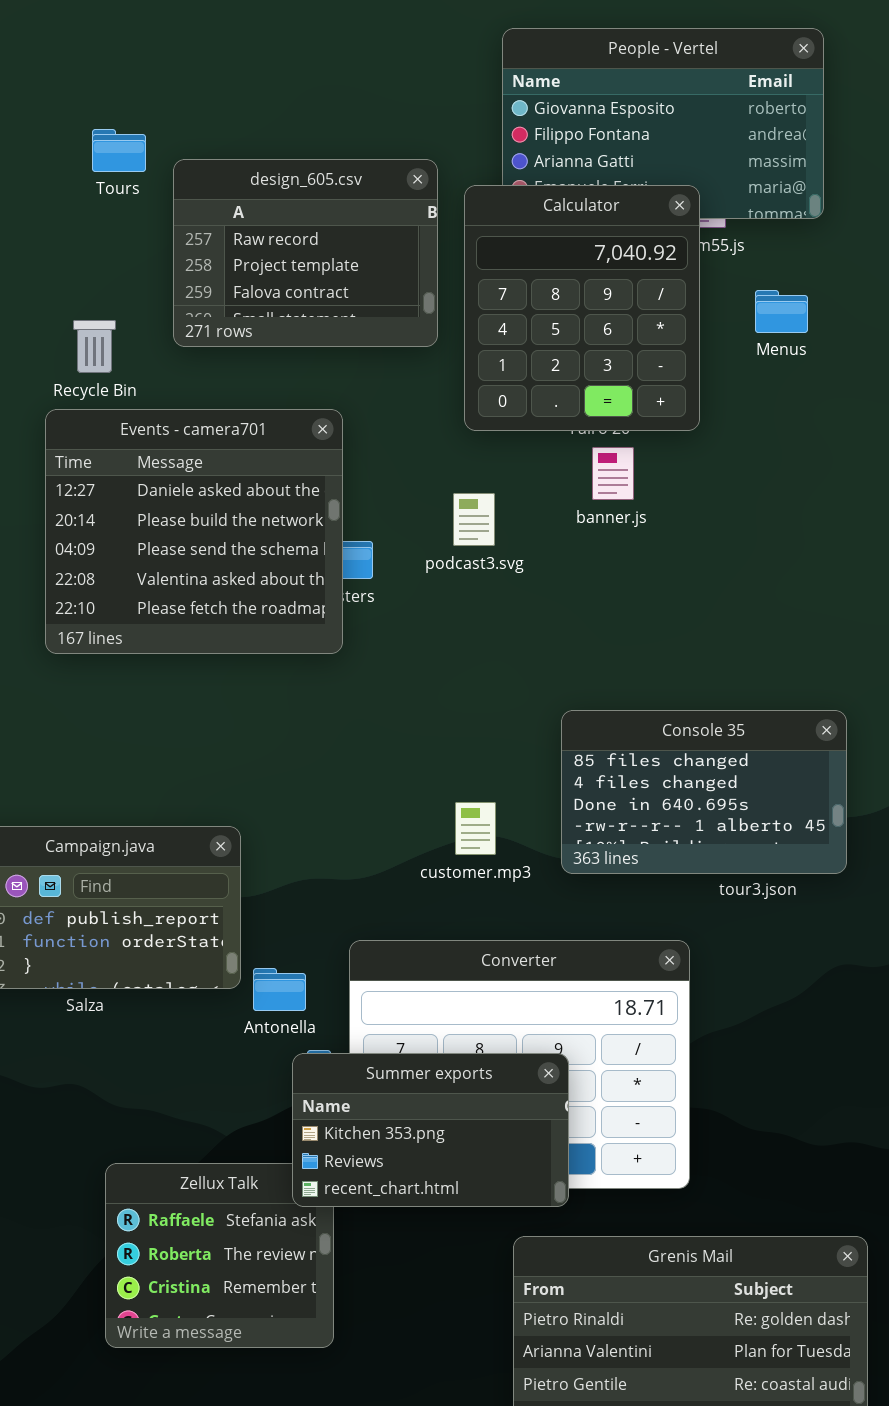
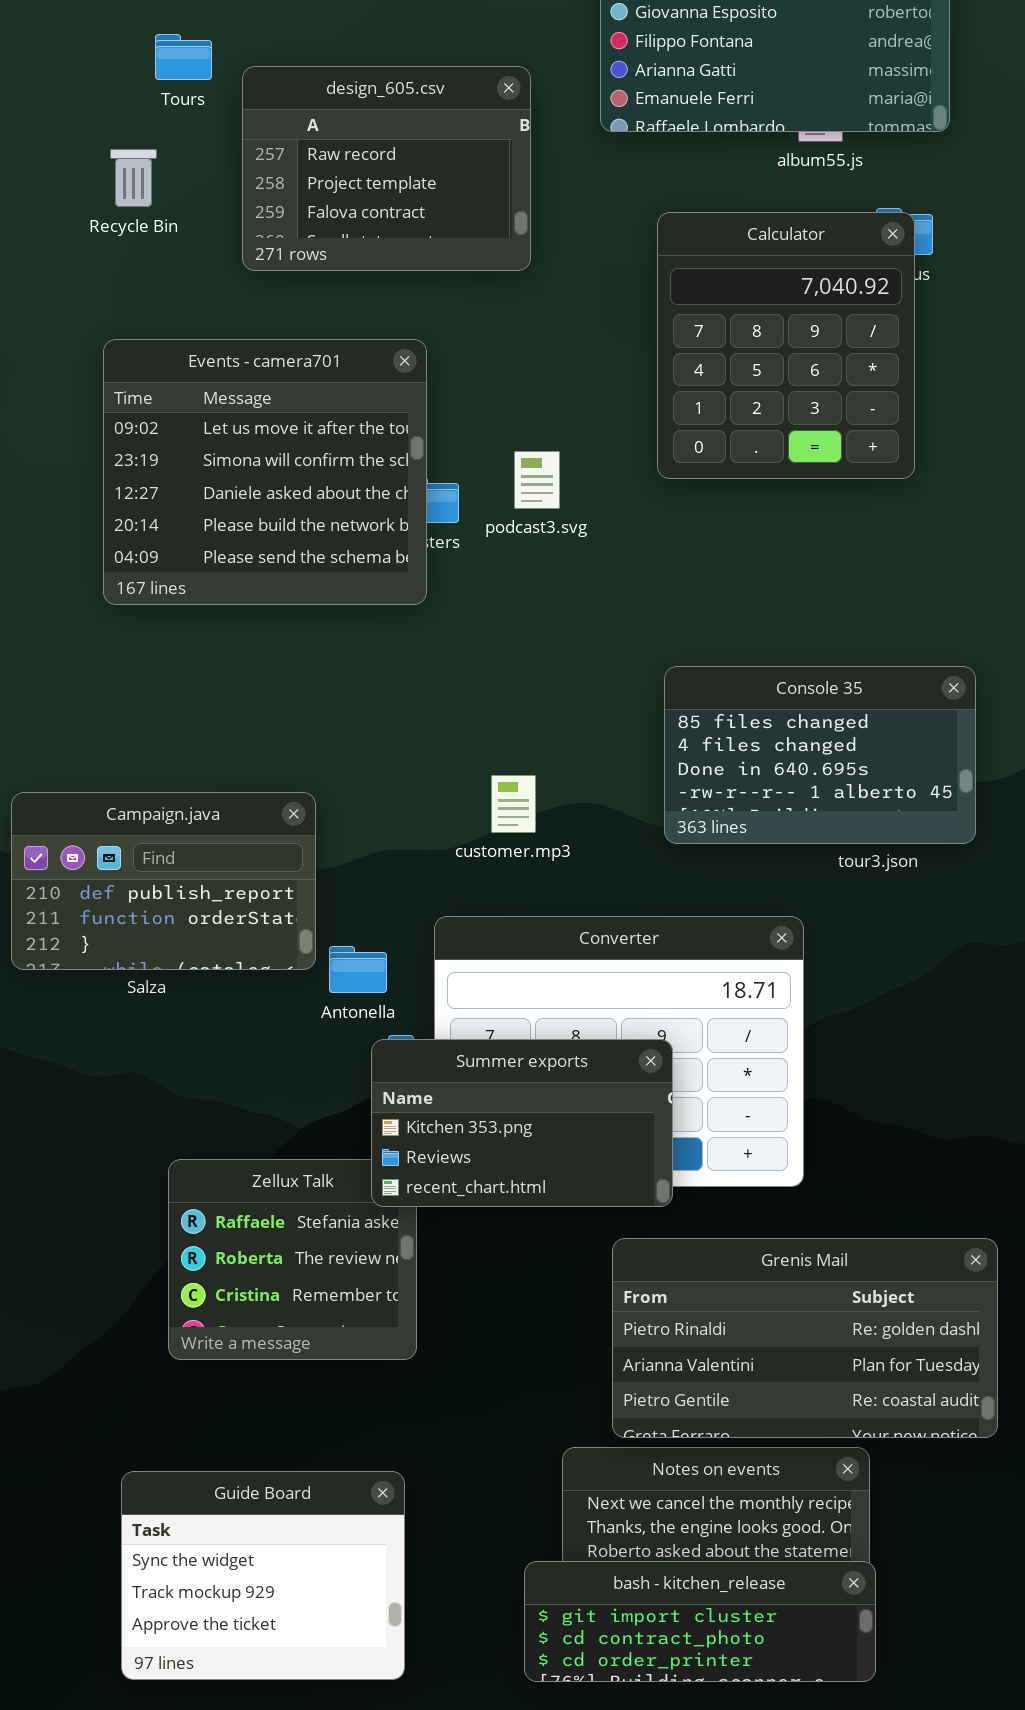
Calculator: [464,185,700,431] -> [657,212,915,479], moved
Recycle Bin: [73,320,116,373] -> [110,149,157,207], moved
Events - camera701: [45,409,343,654] -> [103,339,427,605], scrolled up 2 rows
podcast3.svg: [453,493,495,546] -> [514,451,560,509], moved
customer.mp3: [455,802,496,855] -> [491,775,536,833], moved

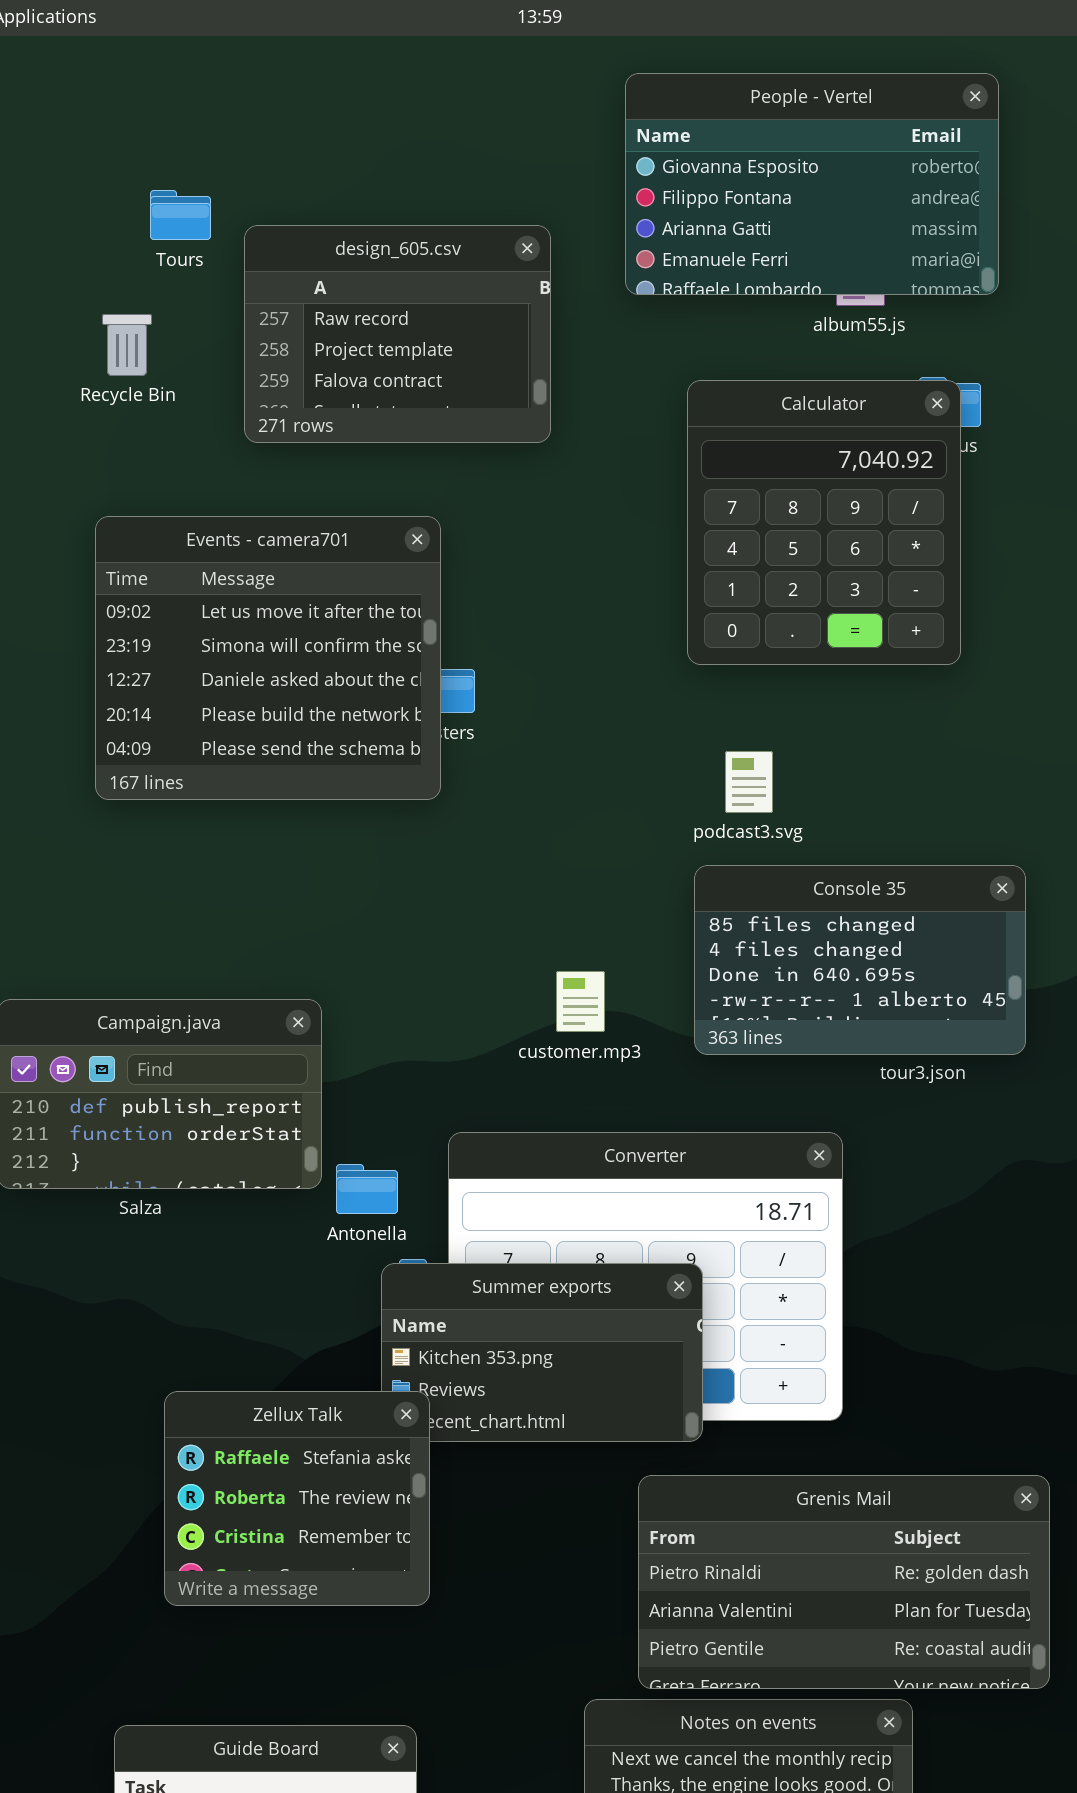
podcast3.svg: [514,451,560,509] -> [725,751,773,813], moved
customer.mp3: [491,775,536,833] -> [556,971,605,1032], moved
Zellux Talk: [168,1159,417,1360] -> [164,1391,430,1606], raised

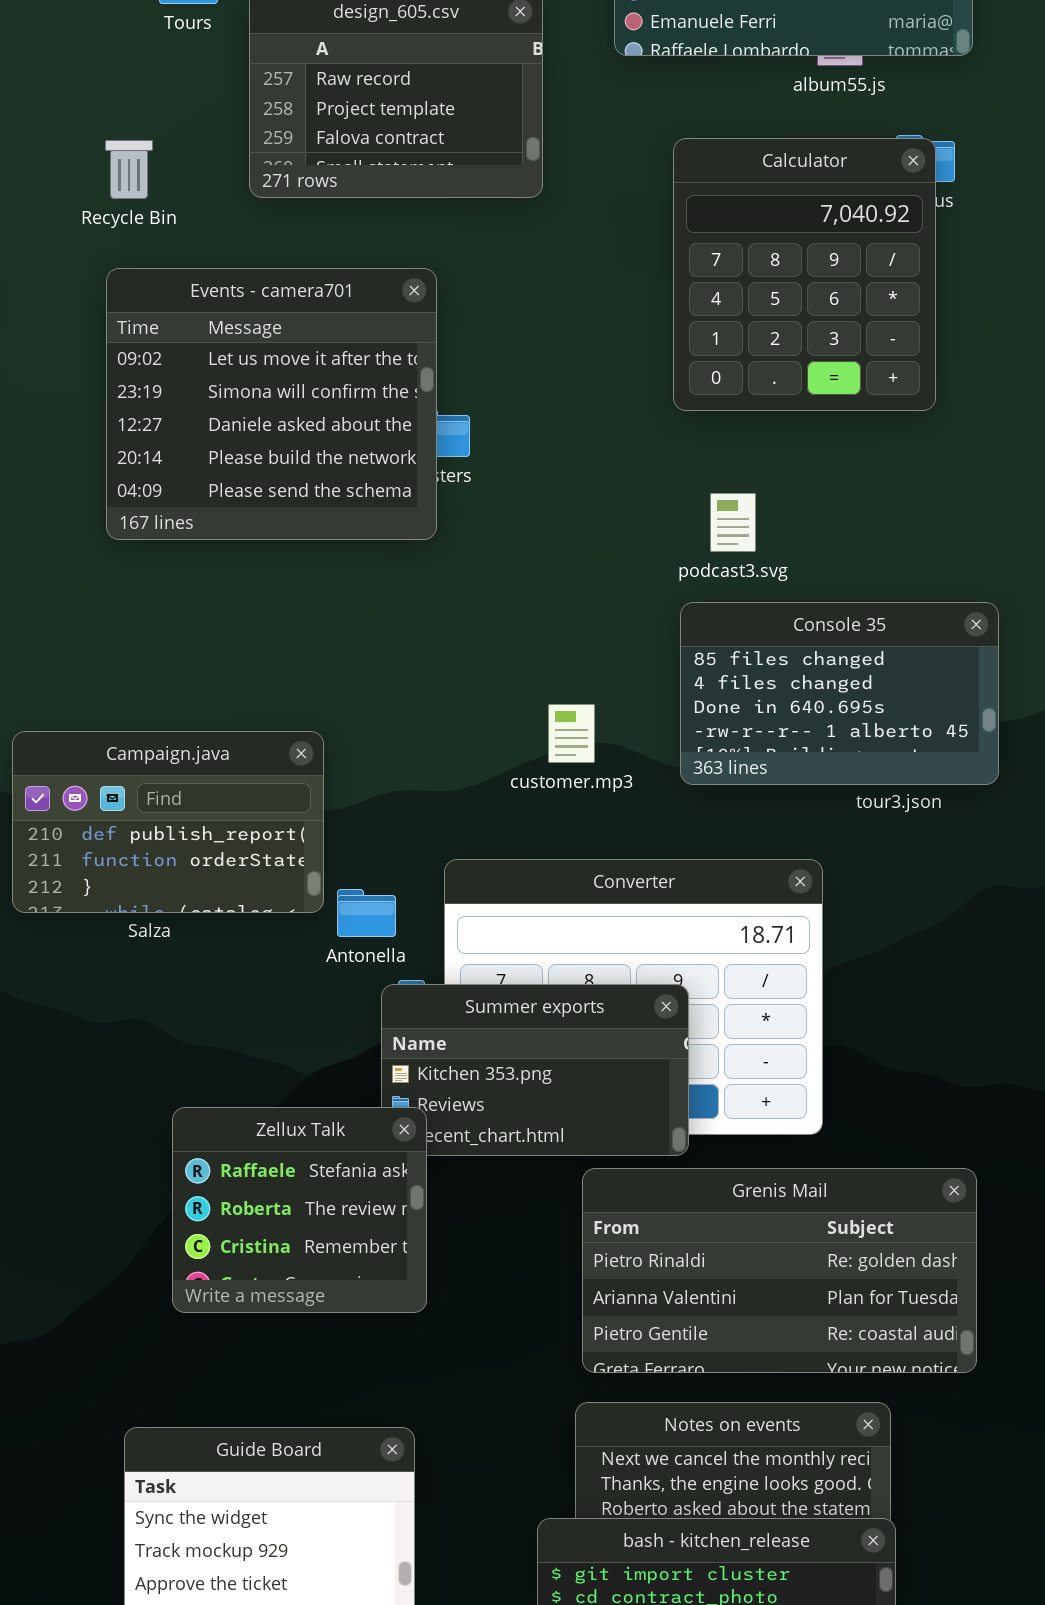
Recycle Bin: [102,314,152,376] -> [105,140,153,199], moved
Grenis Mail: [638,1475,1050,1689] -> [582,1168,977,1373], moved

